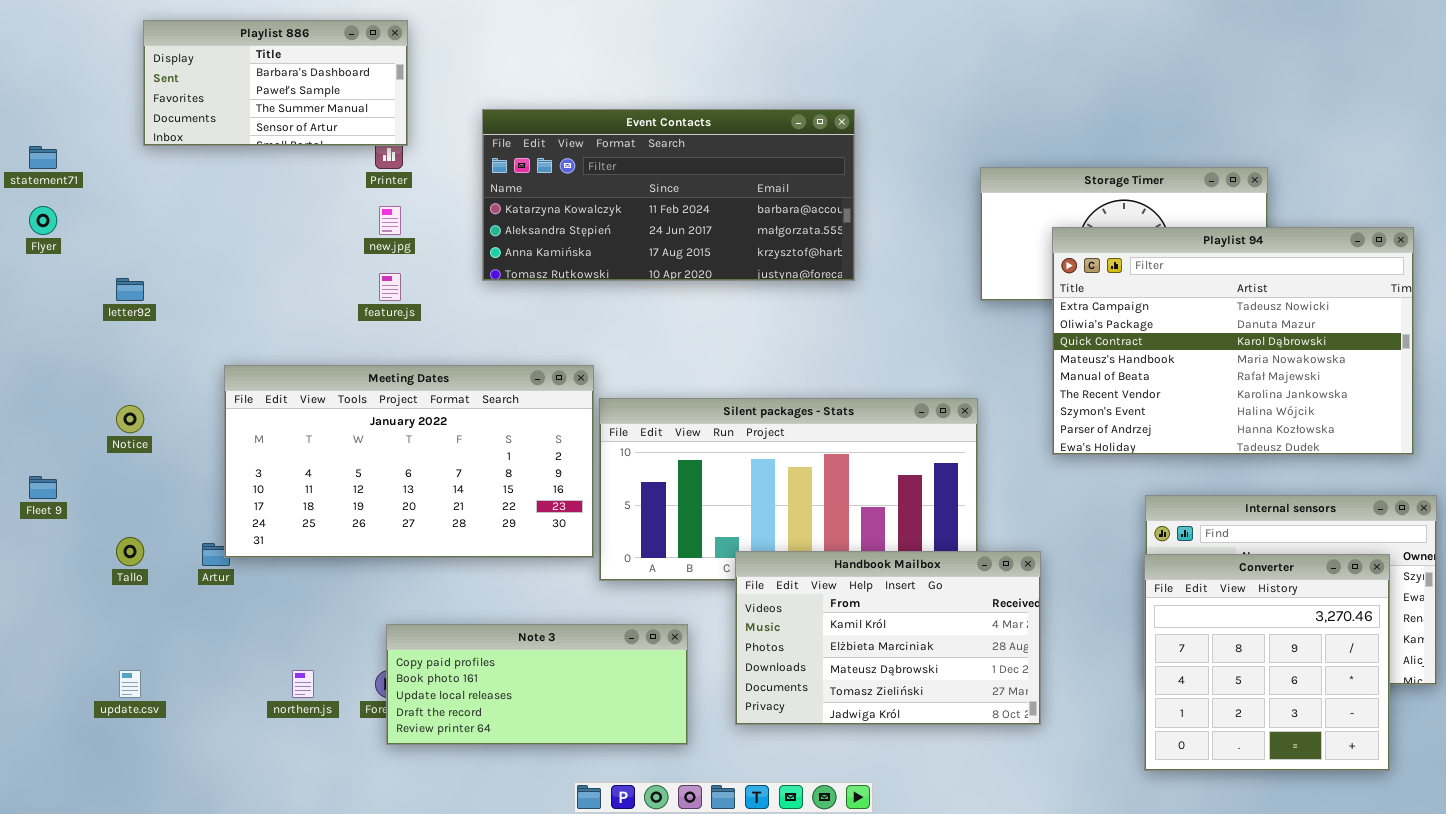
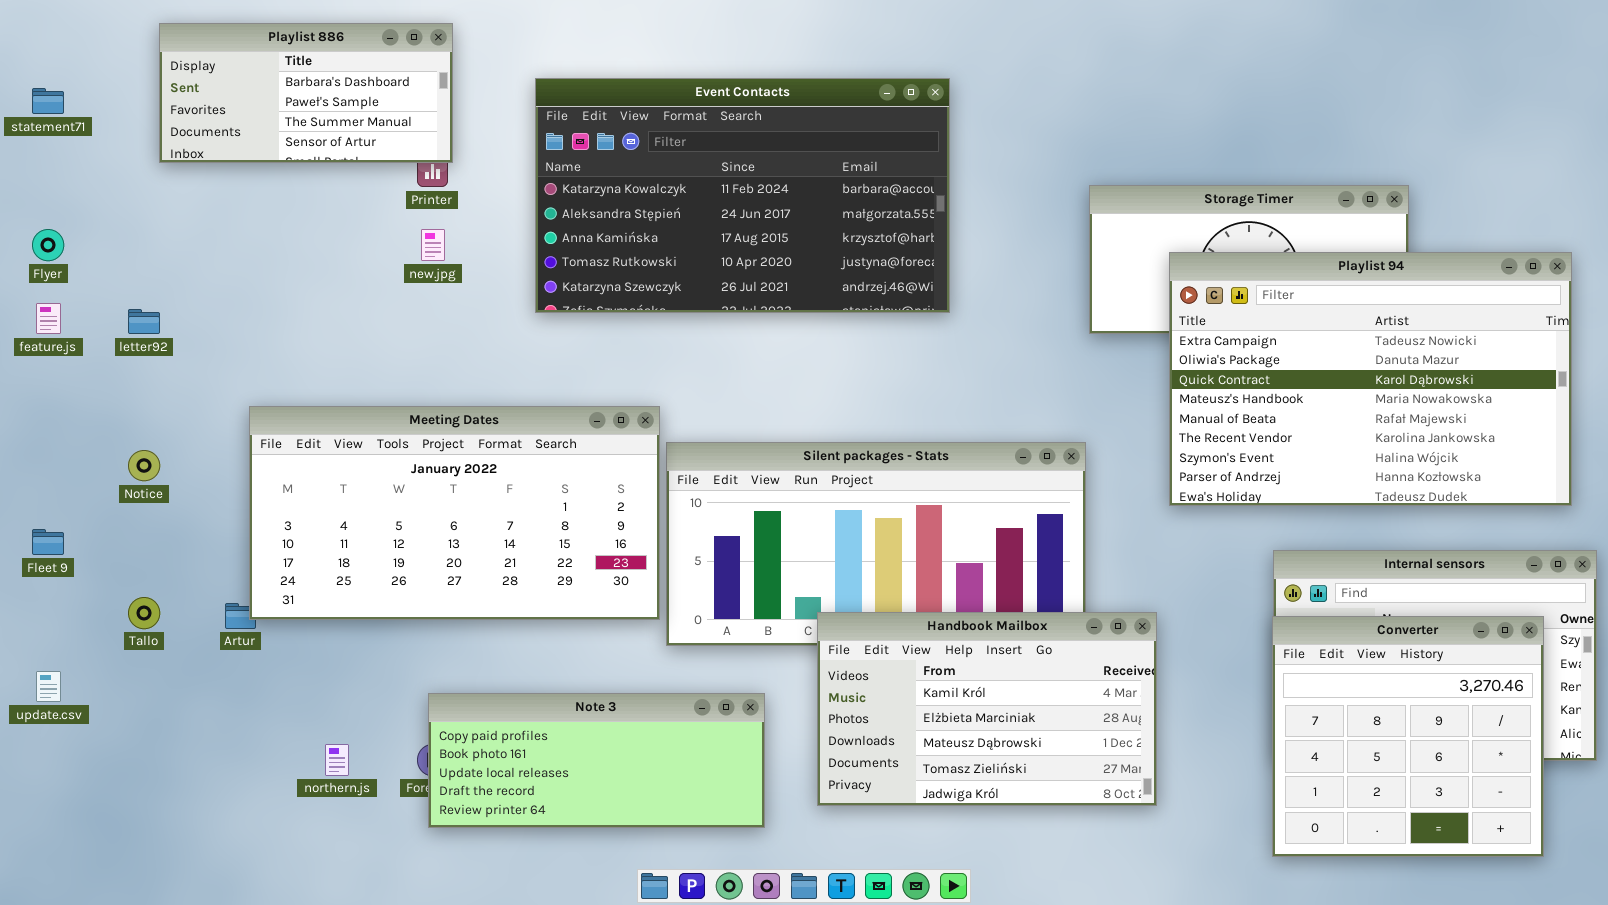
Event Contacts: [482,109,855,281] -> [535,78,950,313], resized
statement71: [29,146,57,169] -> [32,88,64,114], moved
feature.js: [379,273,401,301] -> [36,303,61,334], moved
update.csv: [119,670,141,698] -> [36,671,61,702], moved

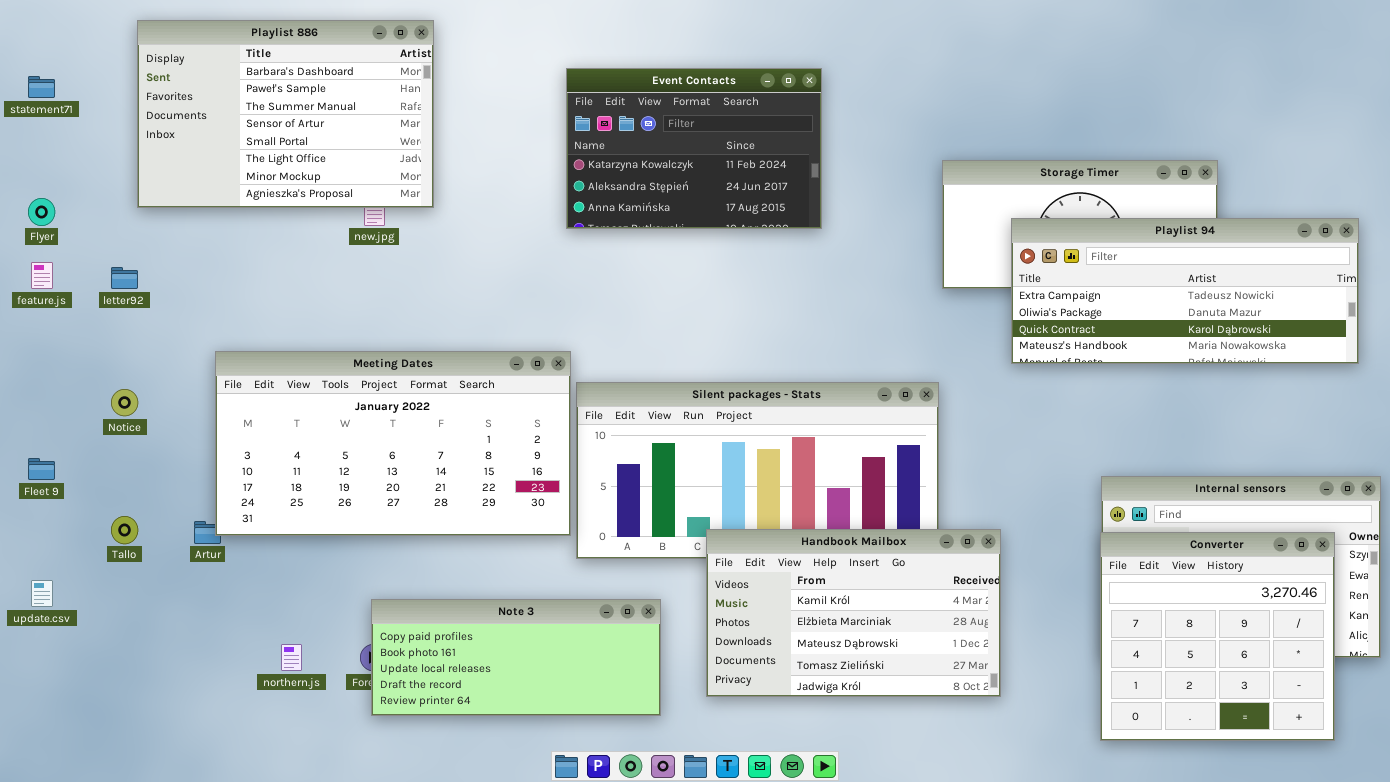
Playlist 886: [159,23,453,163] -> [137,20,434,208], resized
Event Contacts: [535,78,950,313] -> [566,68,822,229], resized
Playlist 94: [1169,252,1572,506] -> [1011,218,1359,364], resized

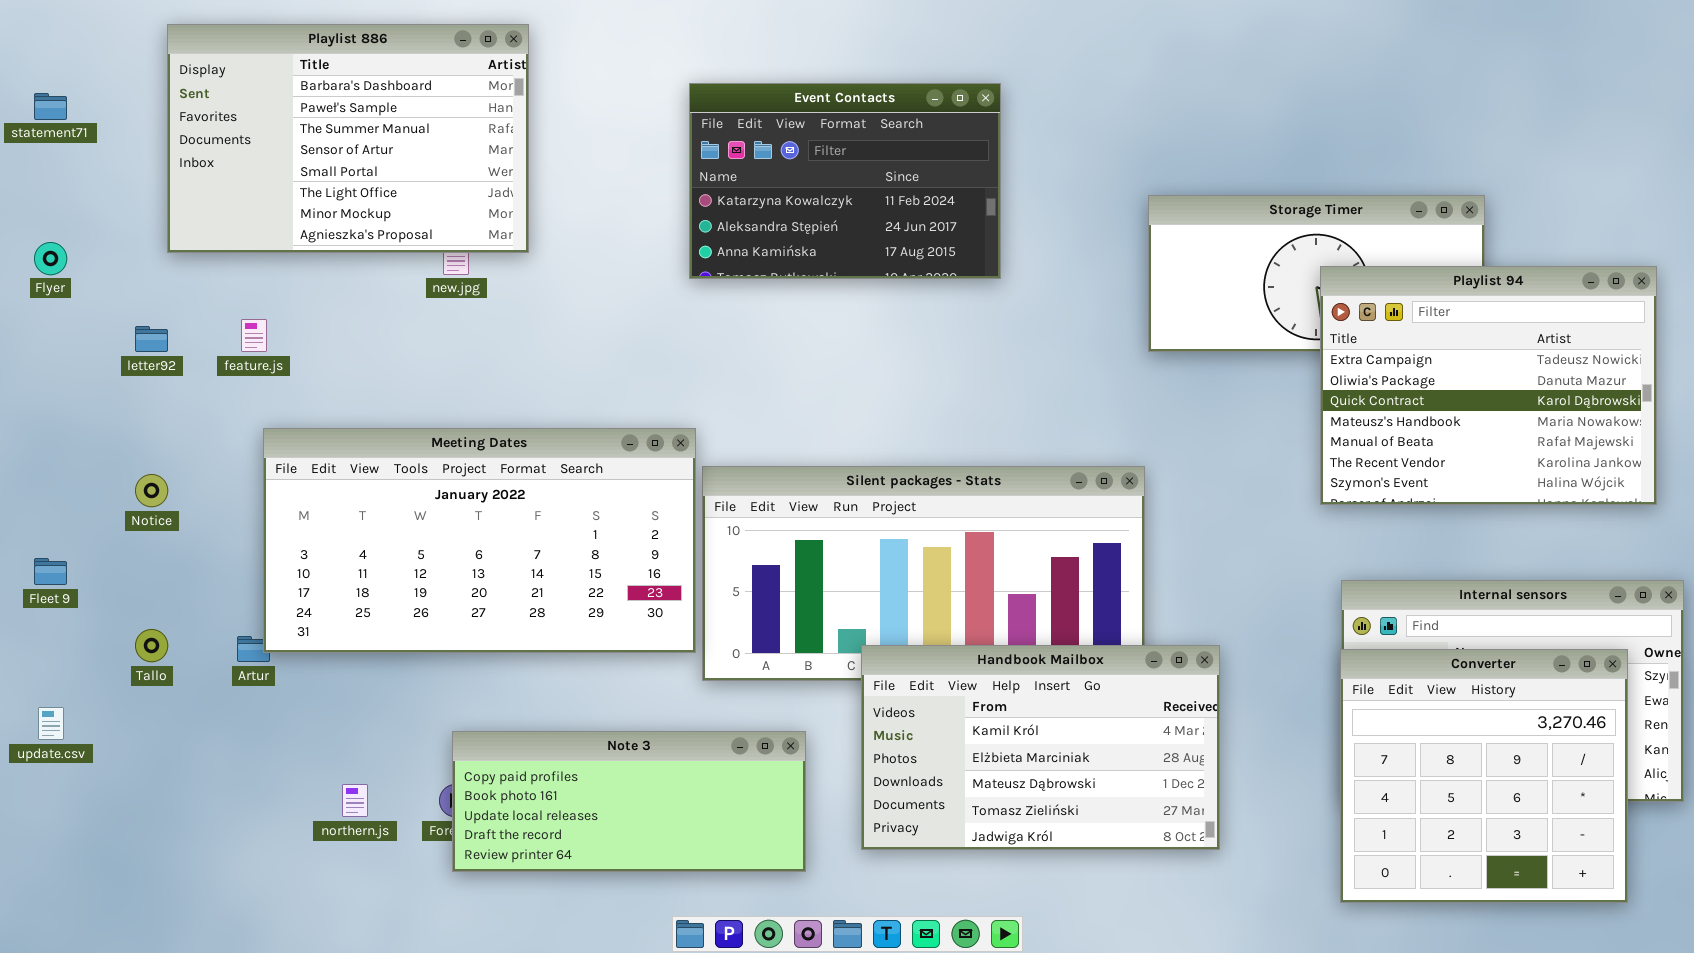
Playlist 94: [1011,218,1359,364] -> [1320,266,1657,505], resized
feature.js: [31,262,53,289] -> [241,319,267,352], moved

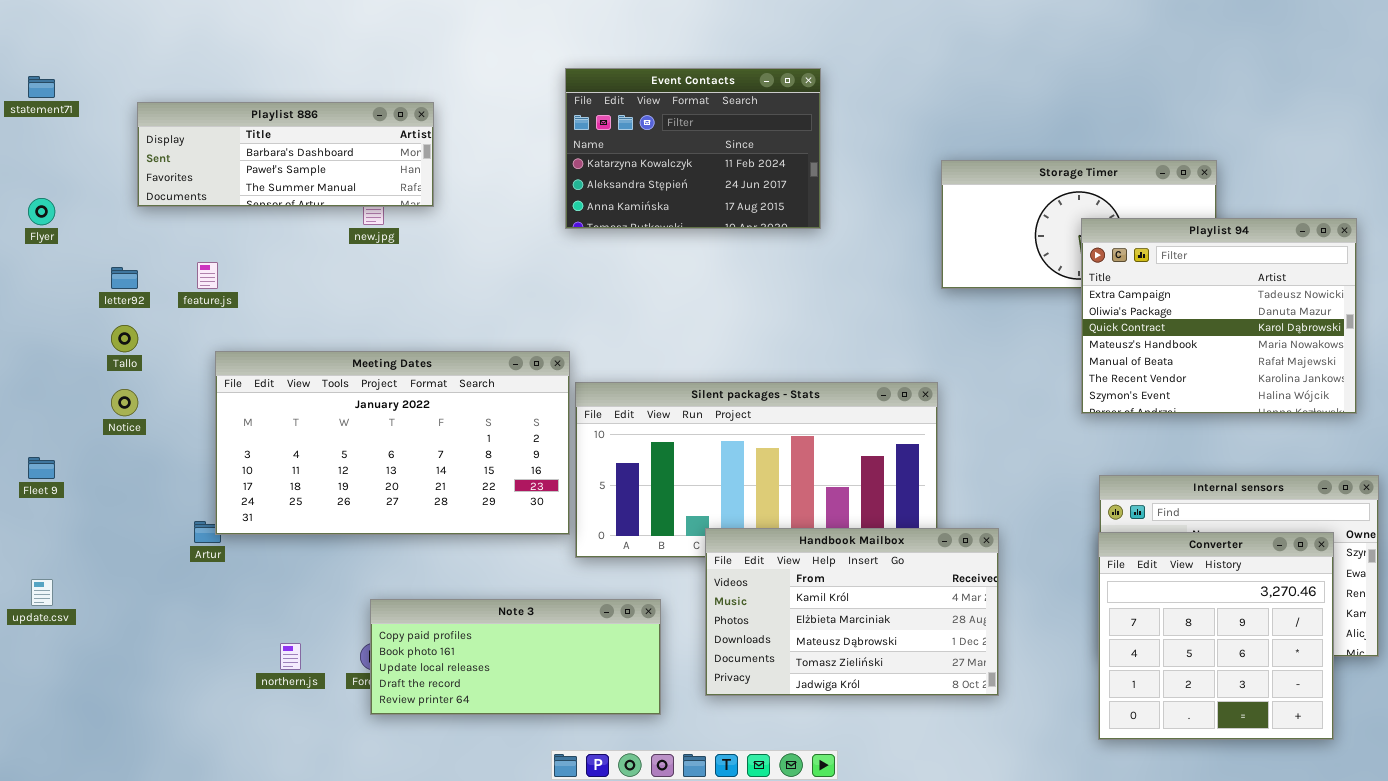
Playlist 886: [167,24,529,253] -> [137,102,434,207], resized
Tallo: [135,629,168,662] -> [111,325,138,352], moved

